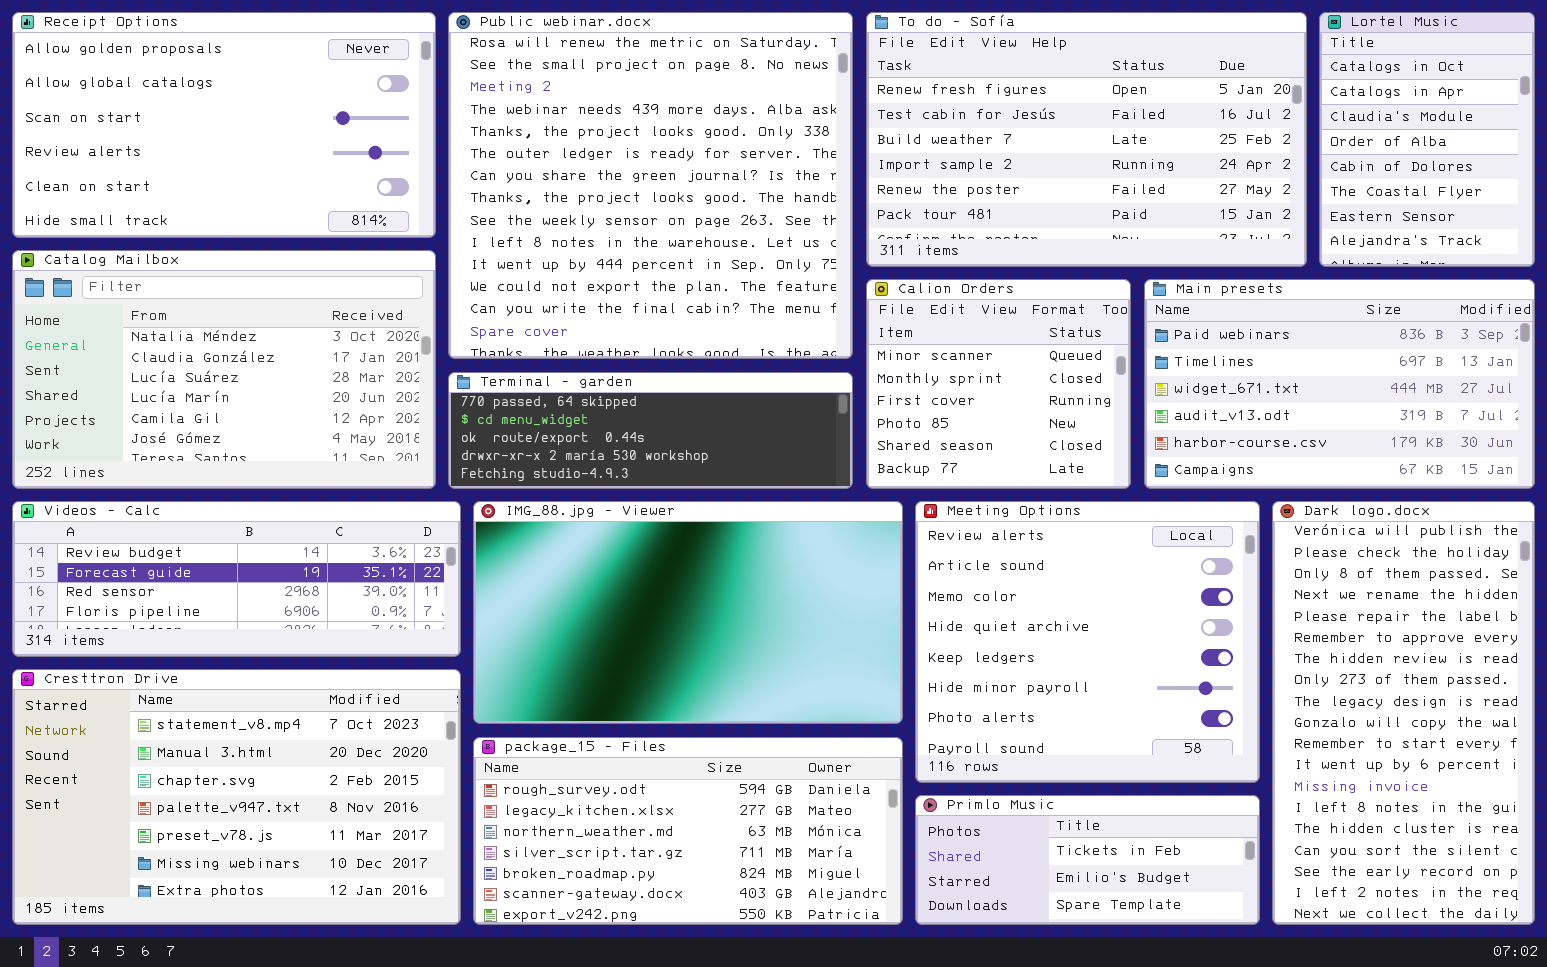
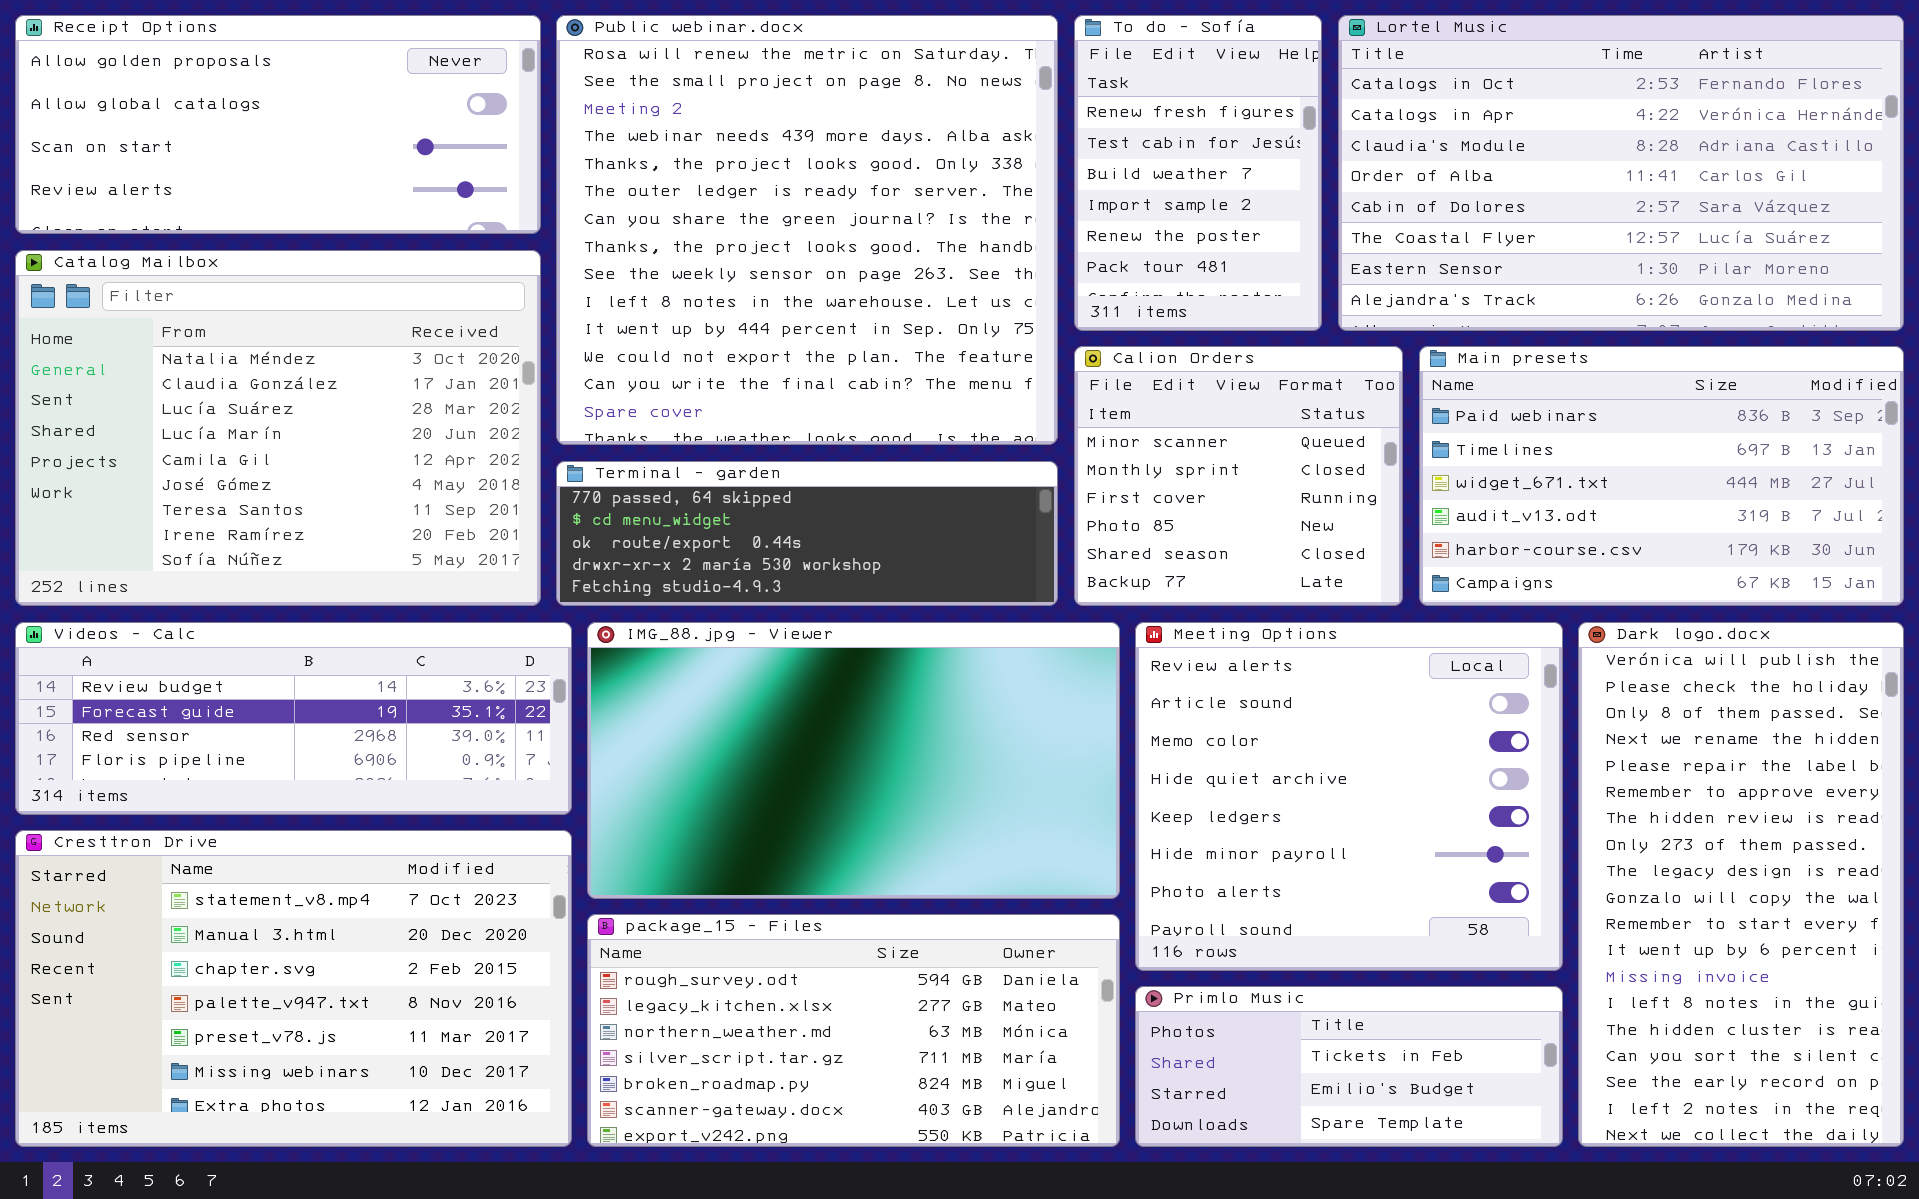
Receipt Options: [12,12,436,238] -> [15,15,541,234], resized
To do - Sofía: [866,12,1307,267] -> [1074,15,1322,331], resized
Lortel Music: [1319,12,1535,267] -> [1338,15,1904,331], resized
Catalog Mailbox: [12,250,436,489] -> [15,250,541,606], resized

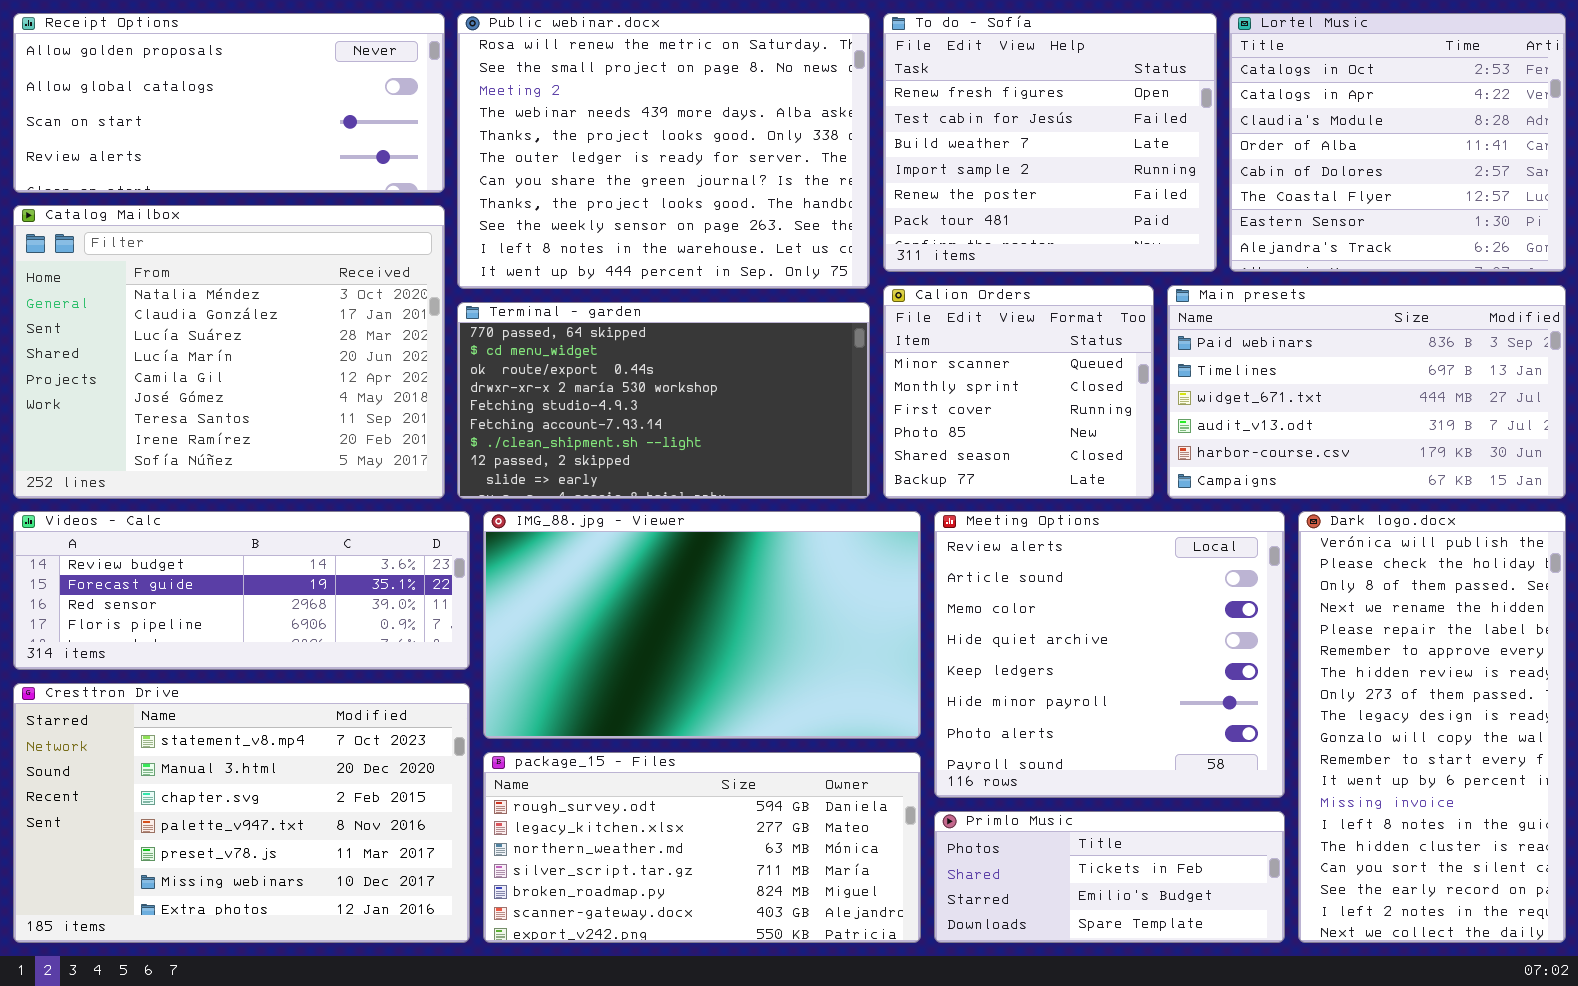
Public webinar.docx: [556,15,1058,445] -> [457,13,870,289], resized
To do - Sofía: [1074,15,1322,331] -> [883,13,1217,272], resized
Lortel Music: [1338,15,1904,331] -> [1229,13,1566,272], resized
Terminal - garden: [556,461,1058,606] -> [457,302,870,499], resized

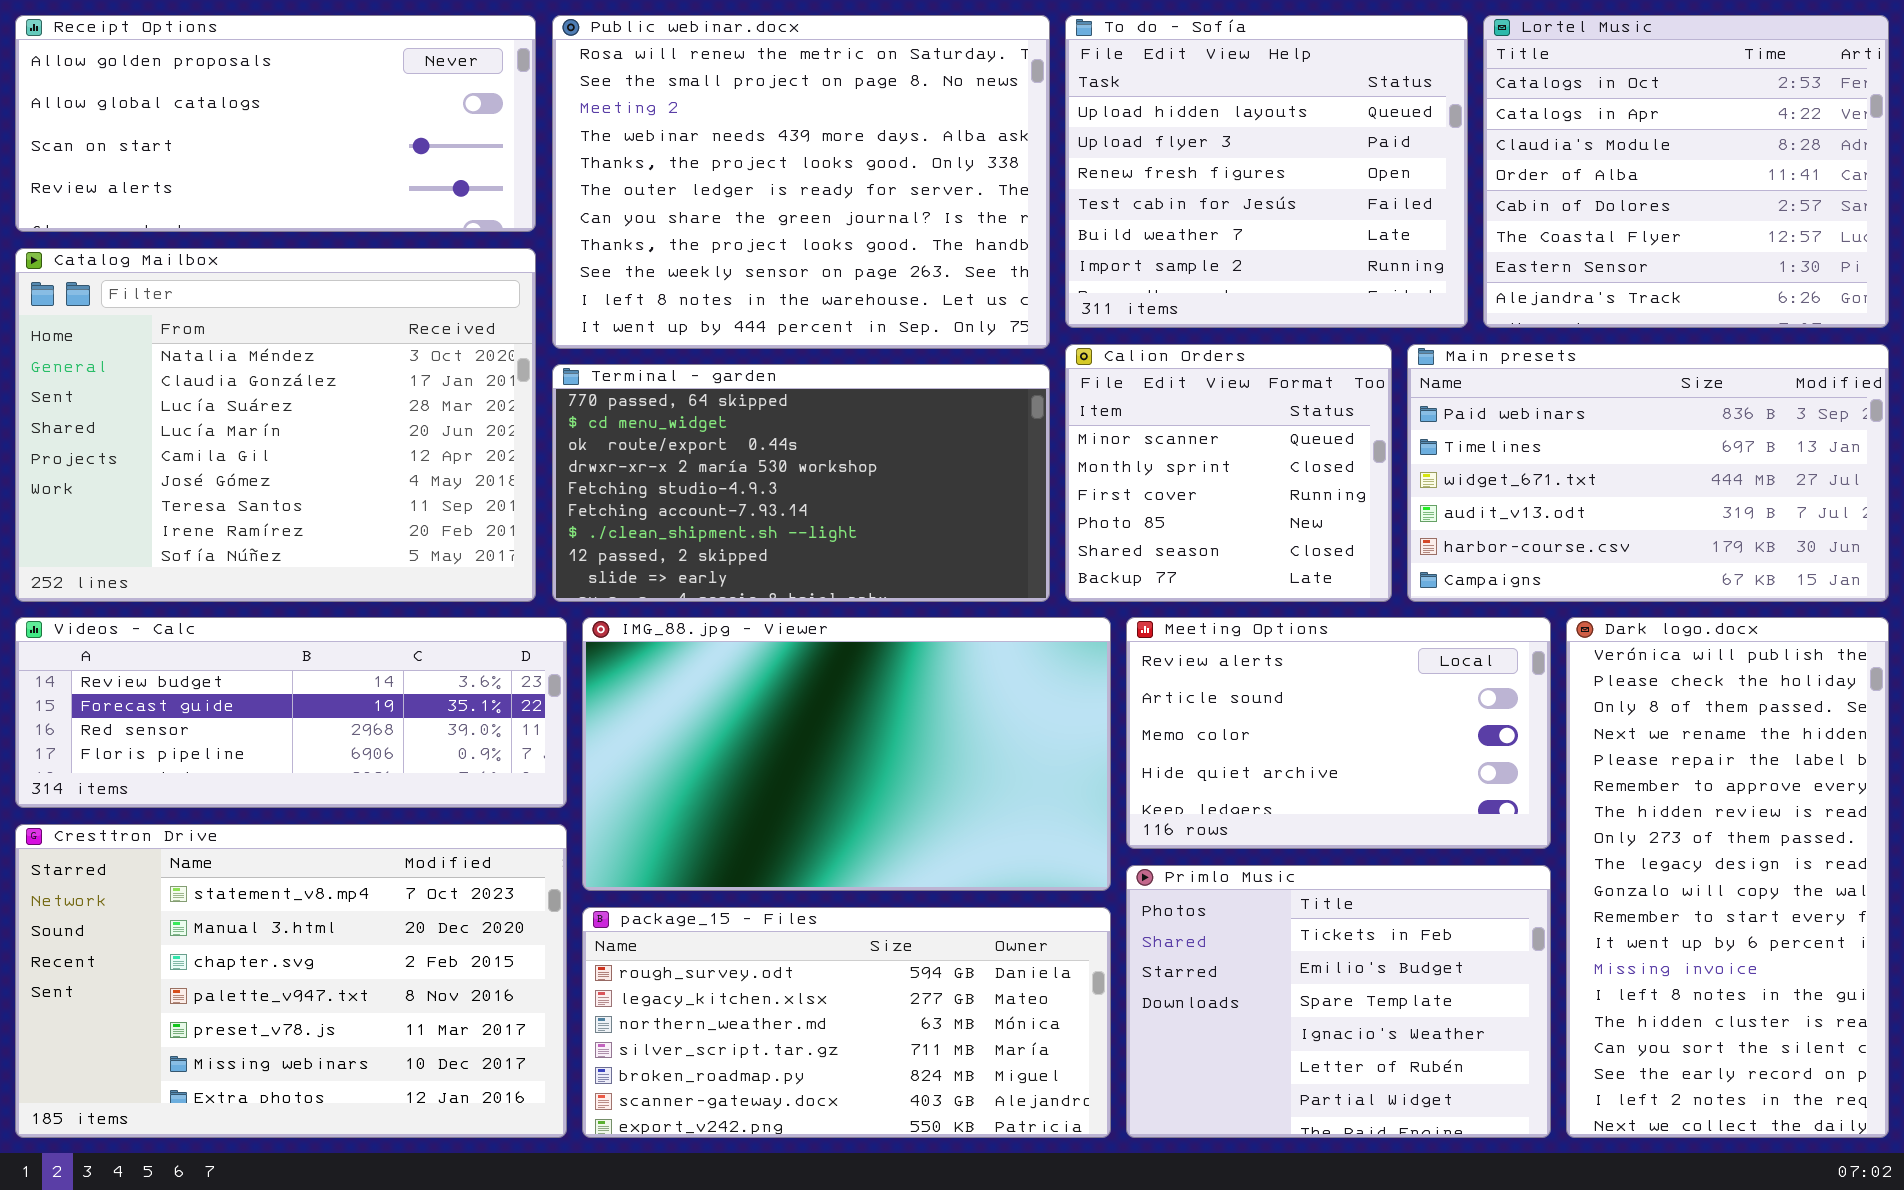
To do - Sofía: [883,13,1217,272] -> [1065,15,1468,328], scrolled up 2 rows
Meeting Options: [934,511,1285,798] -> [1126,617,1551,849], resized
Primlo Music: [934,811,1285,943] -> [1126,865,1551,1138], resized

